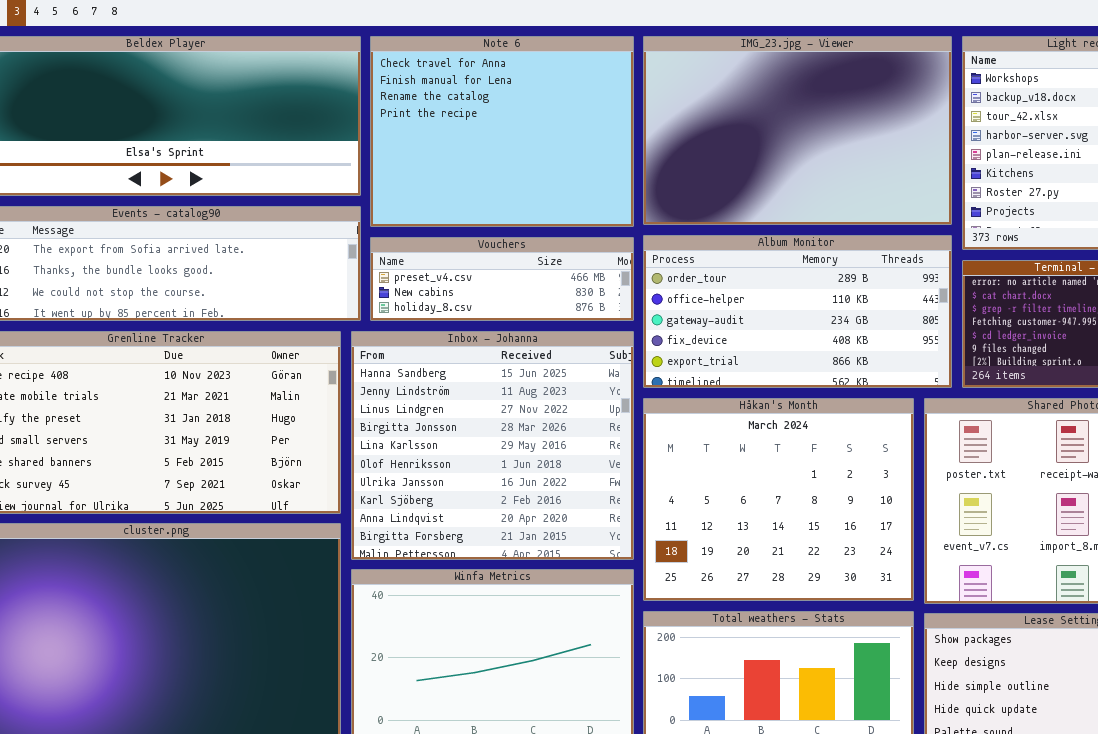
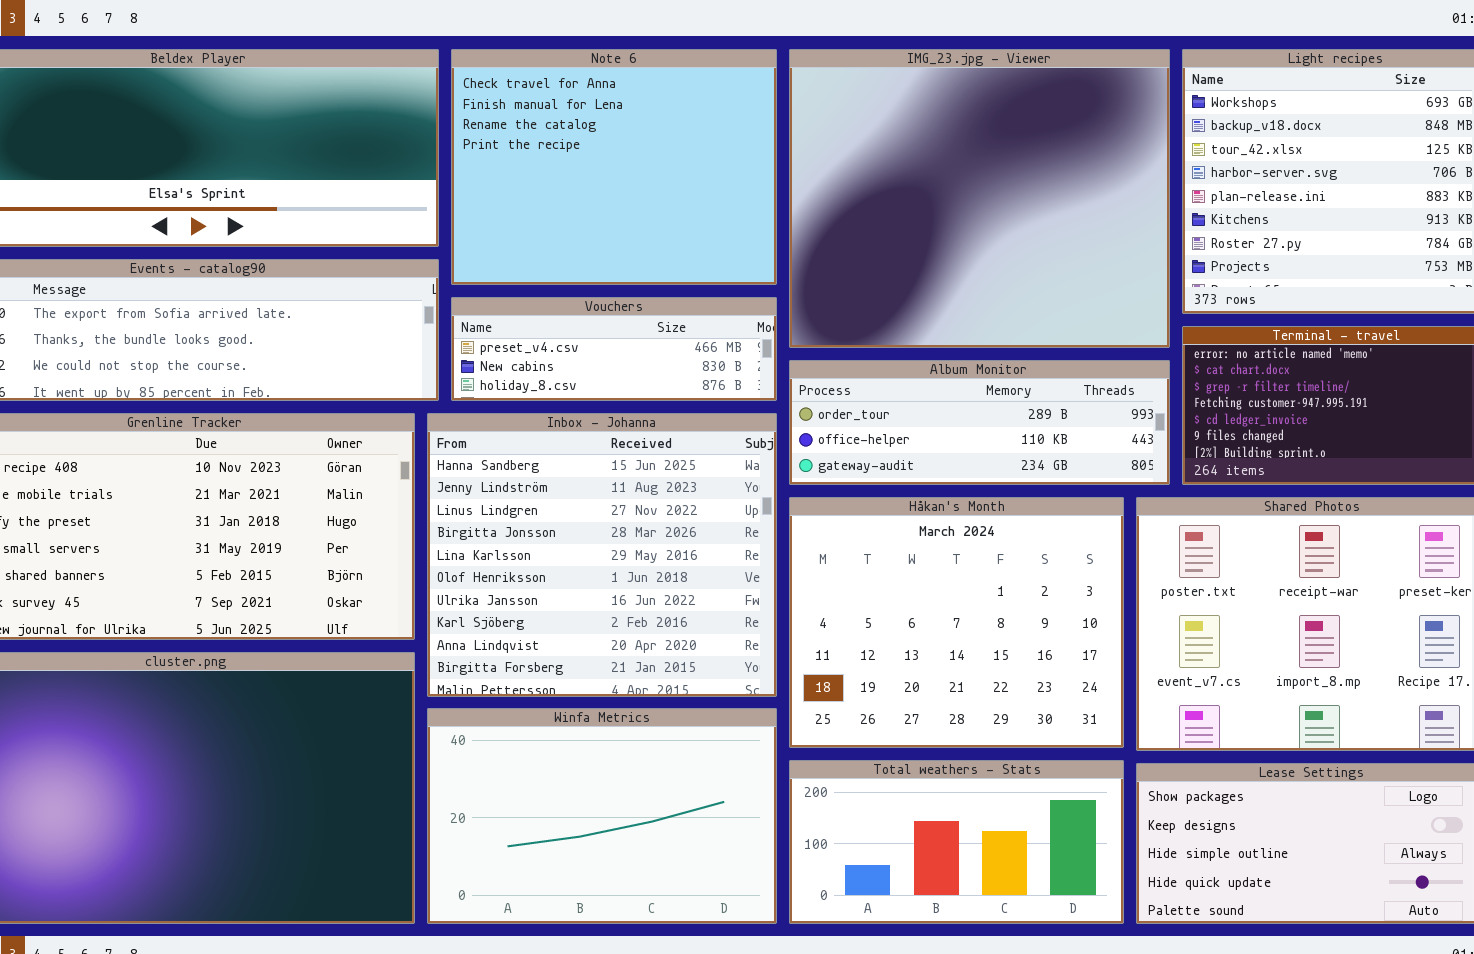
IMG_23.jpg - Viewer: [643,36,952,225] -> [789,49,1170,348], resized
Album Monitor: [643,235,952,388] -> [789,360,1170,485], resized

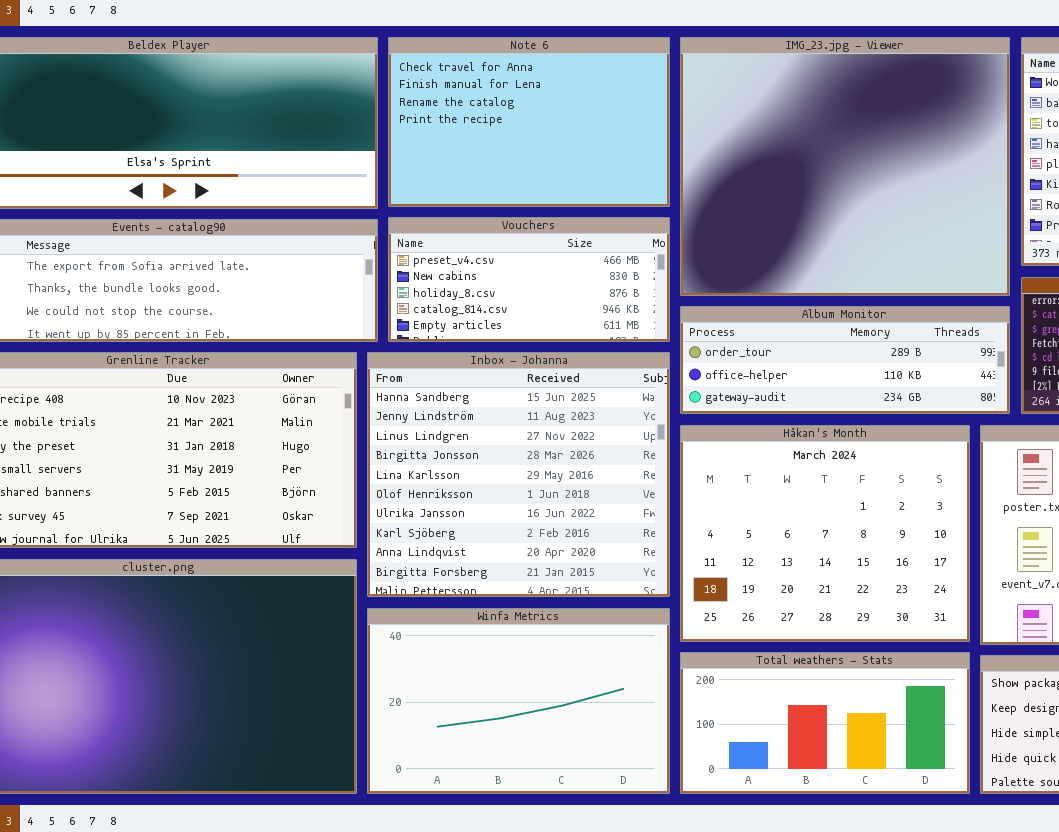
Note 6: [451,49,777,285] -> [388,37,670,207], resized
Vouchers: [451,297,777,401] -> [388,217,670,342], resized

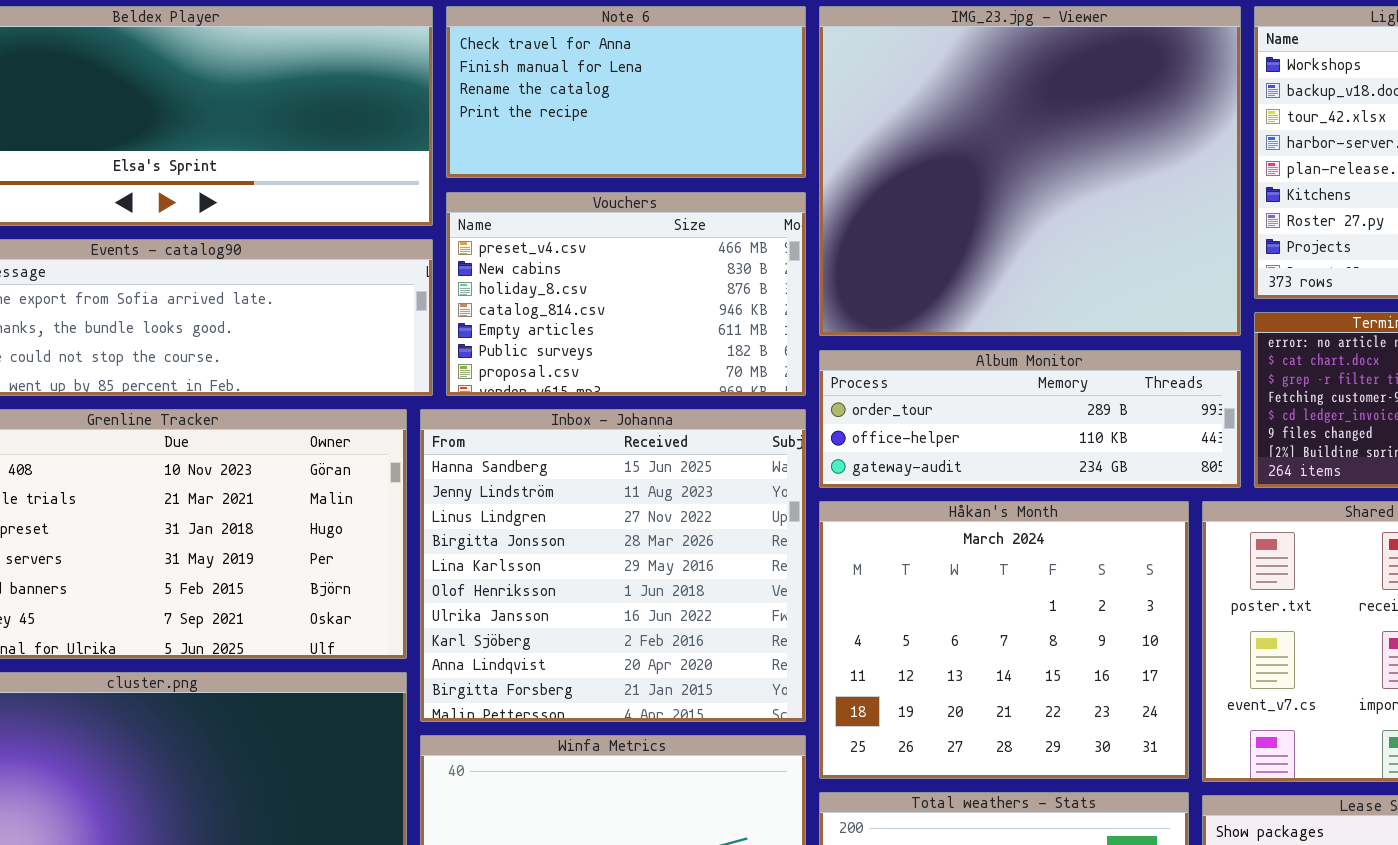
Note 6: [388,37,670,207] -> [446,6,806,178], resized
Vouchers: [388,217,670,342] -> [446,192,806,396], resized

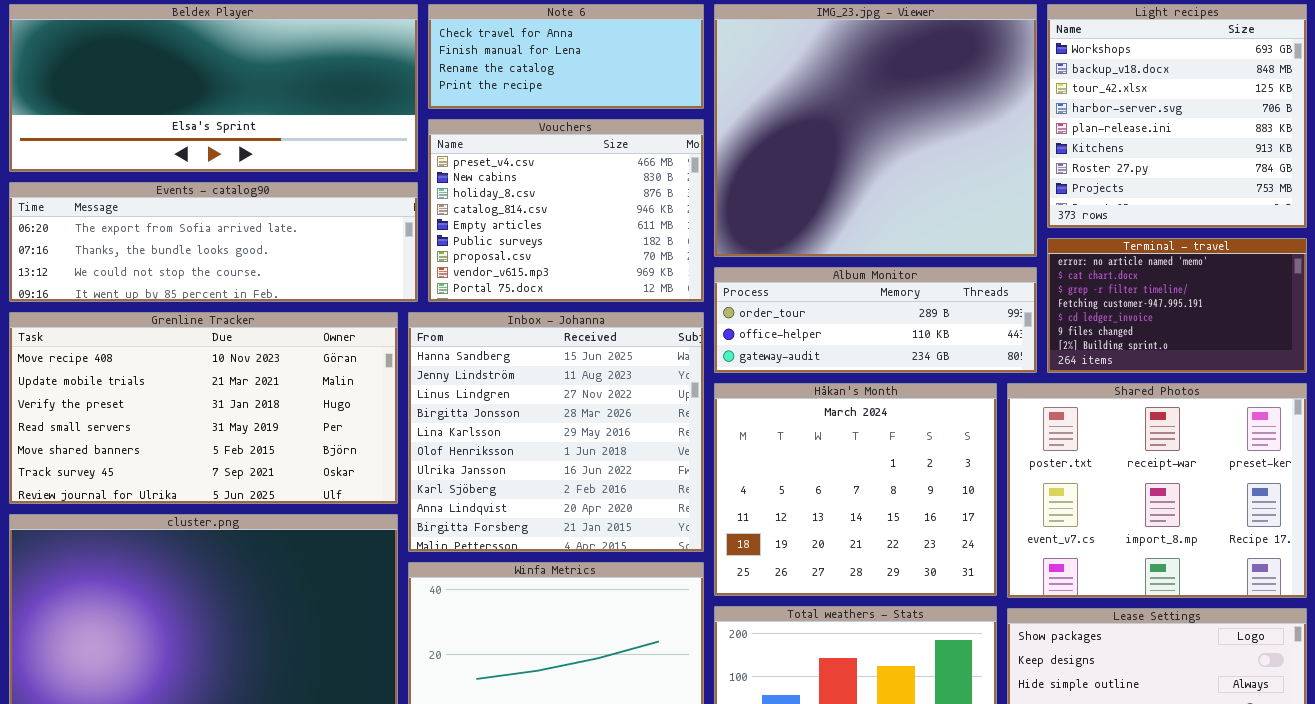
Note 6: [446,6,806,178] -> [428,4,704,109], resized
Vouchers: [446,192,806,396] -> [428,119,704,302], resized

